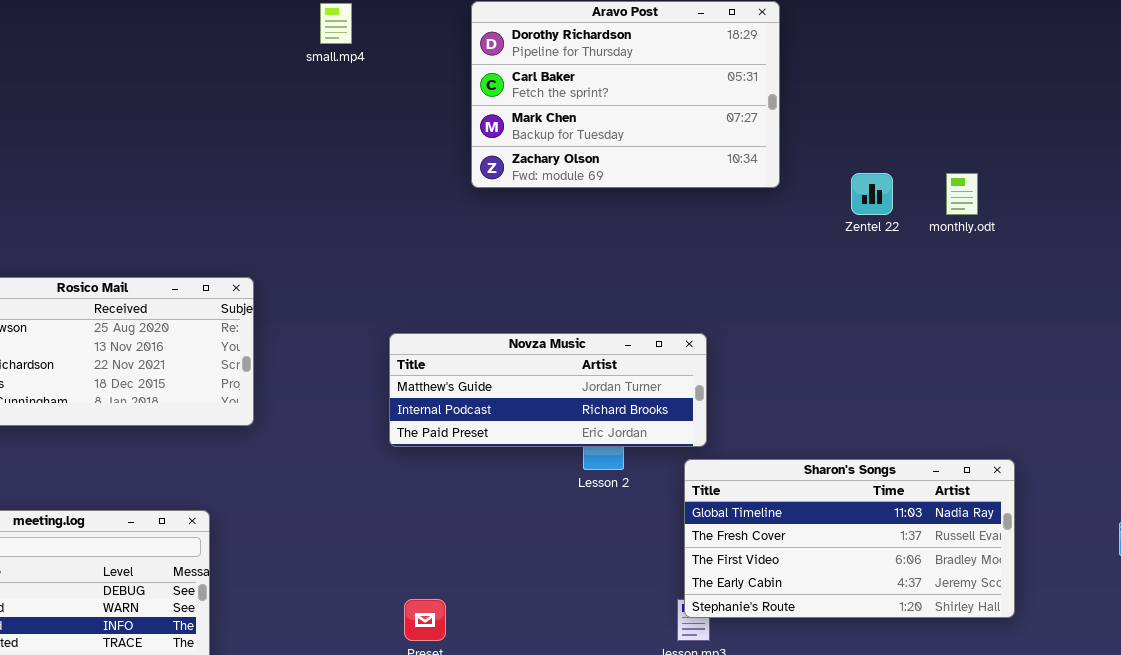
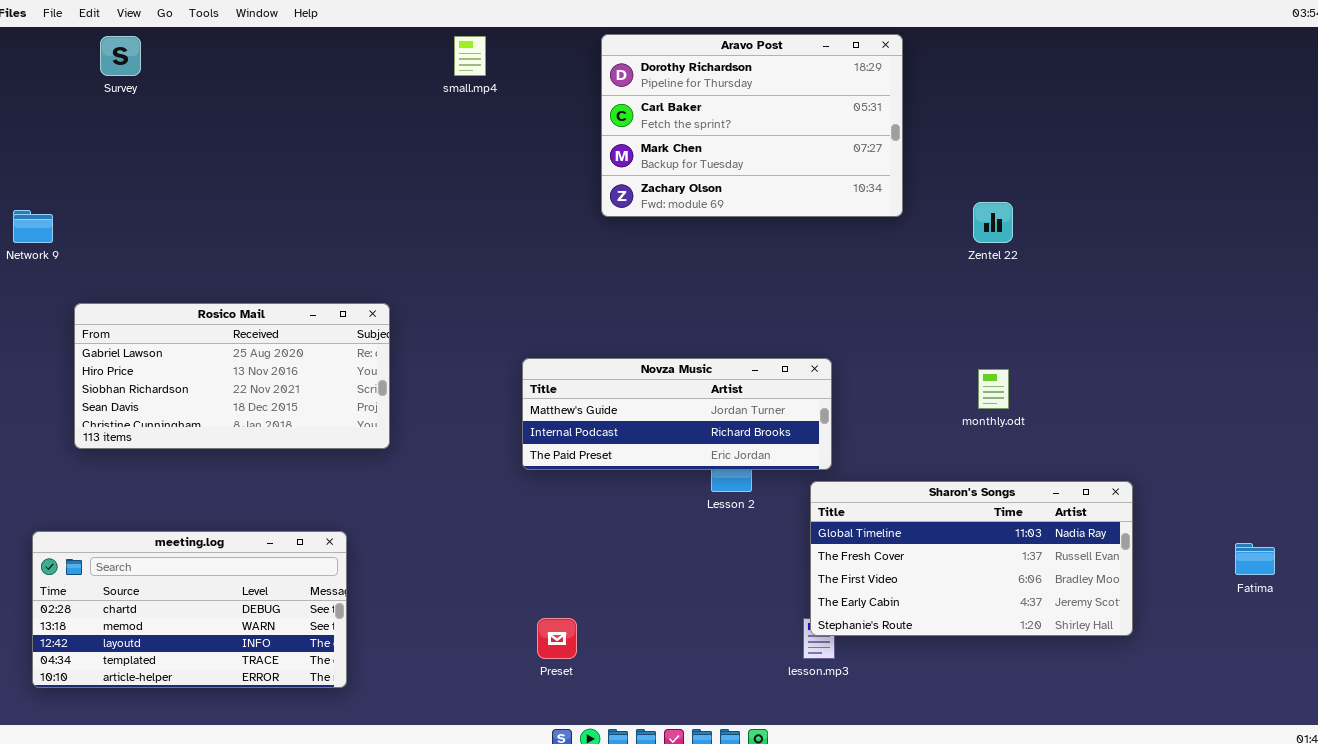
monthly.odt: [946,173,978,215] -> [978,369,1009,409], moved

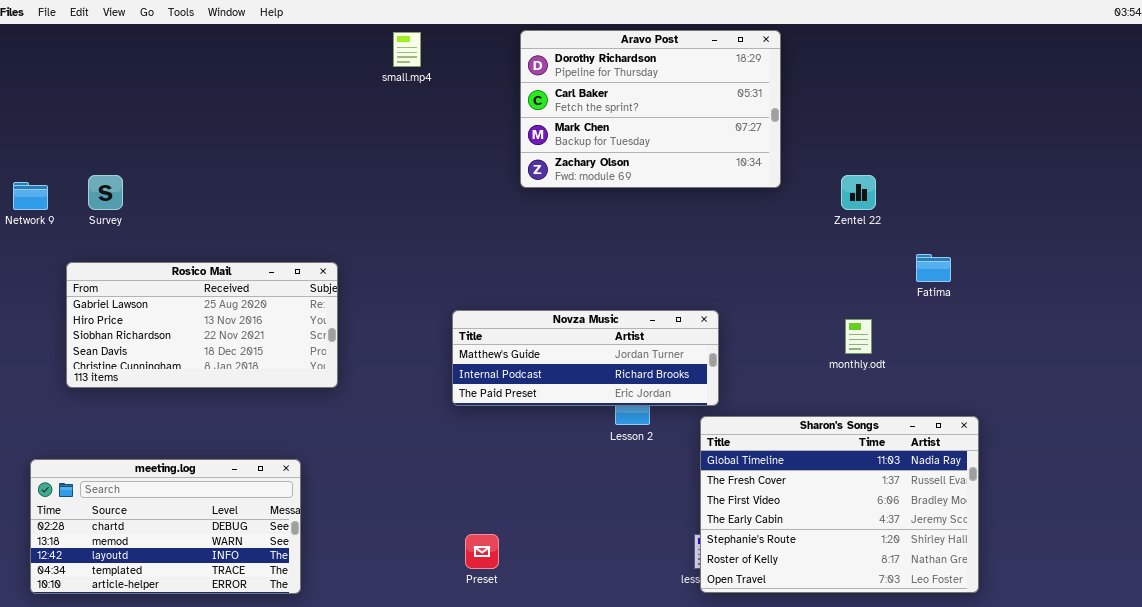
Survey: [100,36,141,76] -> [88,175,123,210], moved
Sharon's Songs: [810,481,1133,636] -> [700,416,979,593], resized
Fatima: [1235,543,1275,575] -> [916,254,951,282], moved

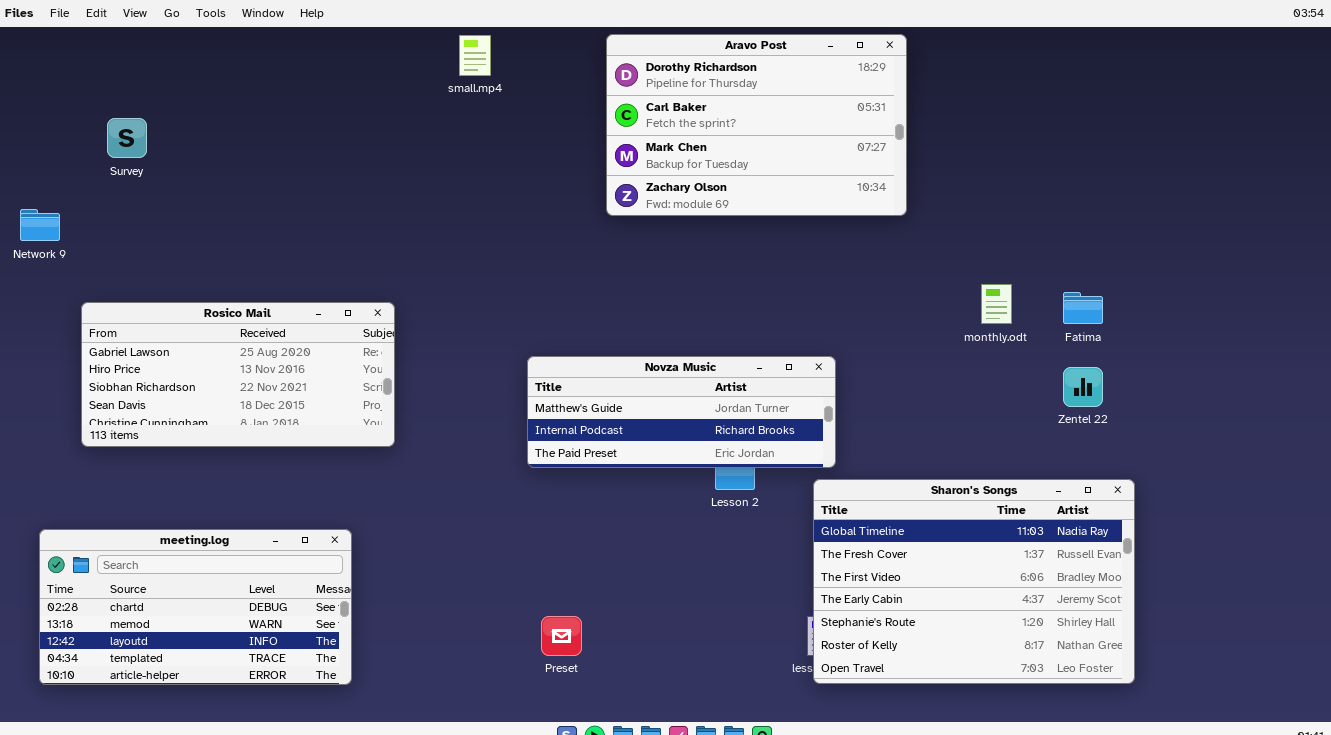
Survey: [88,175,123,210] -> [107,118,147,158], moved
Zentel 22: [841,175,876,210] -> [1063,367,1103,407], moved
monthly.odt: [845,319,872,354] -> [981,284,1012,324], moved

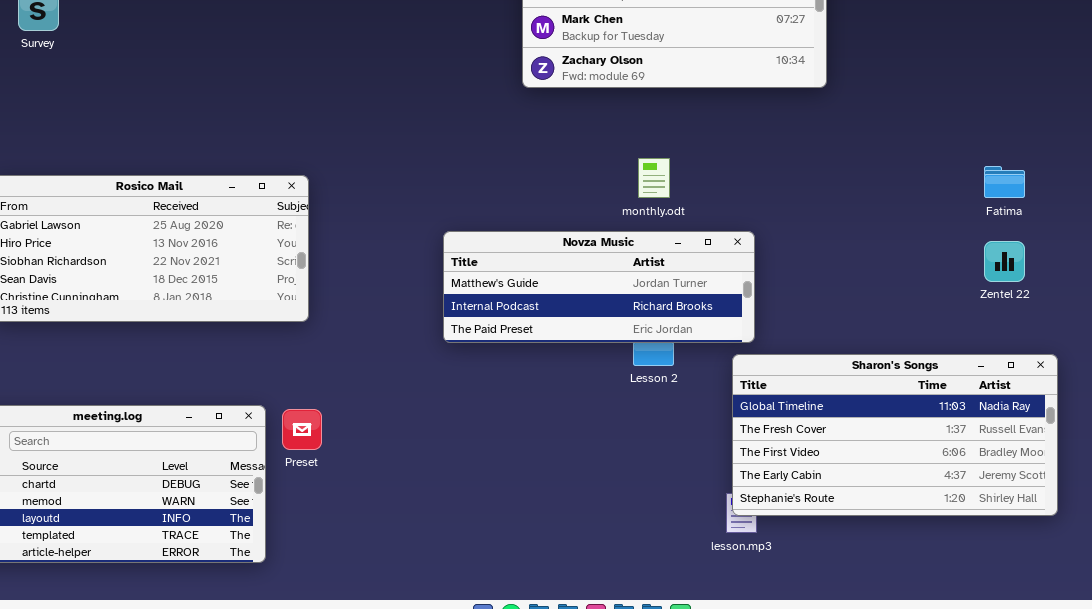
monthly.odt: [981,284,1012,324] -> [638,158,670,198], moved
Sharon's Songs: [813,479,1135,684] -> [732,354,1058,516], resized
Preset: [541,616,582,656] -> [282,409,322,450], moved

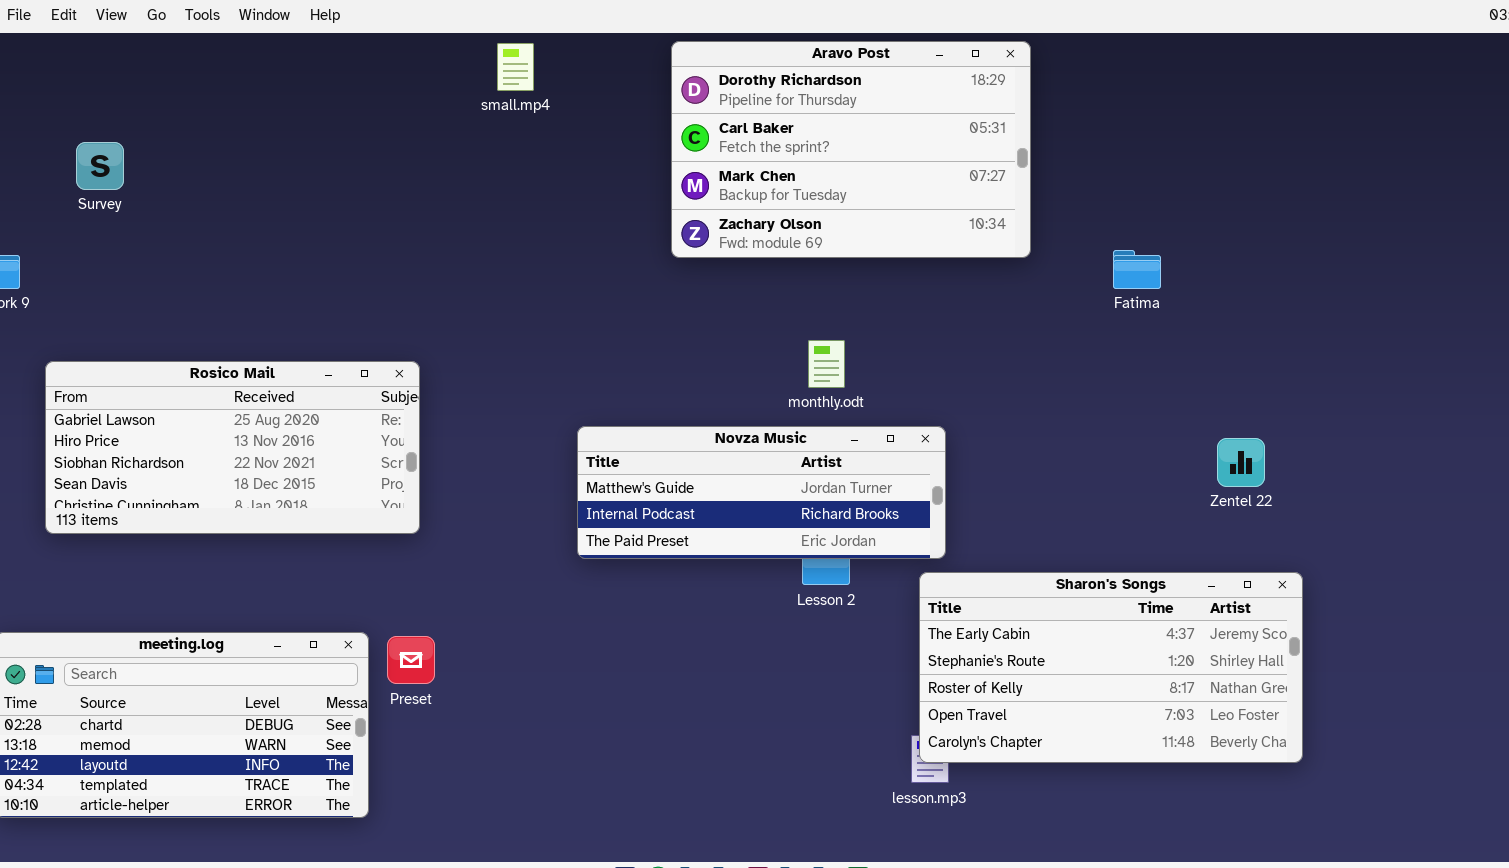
Fatima: [984,166,1025,198] -> [1113,250,1161,289], moved
Sharon's Songs: [732,354,1058,516] -> [919,572,1303,763], scrolled down 3 rows

